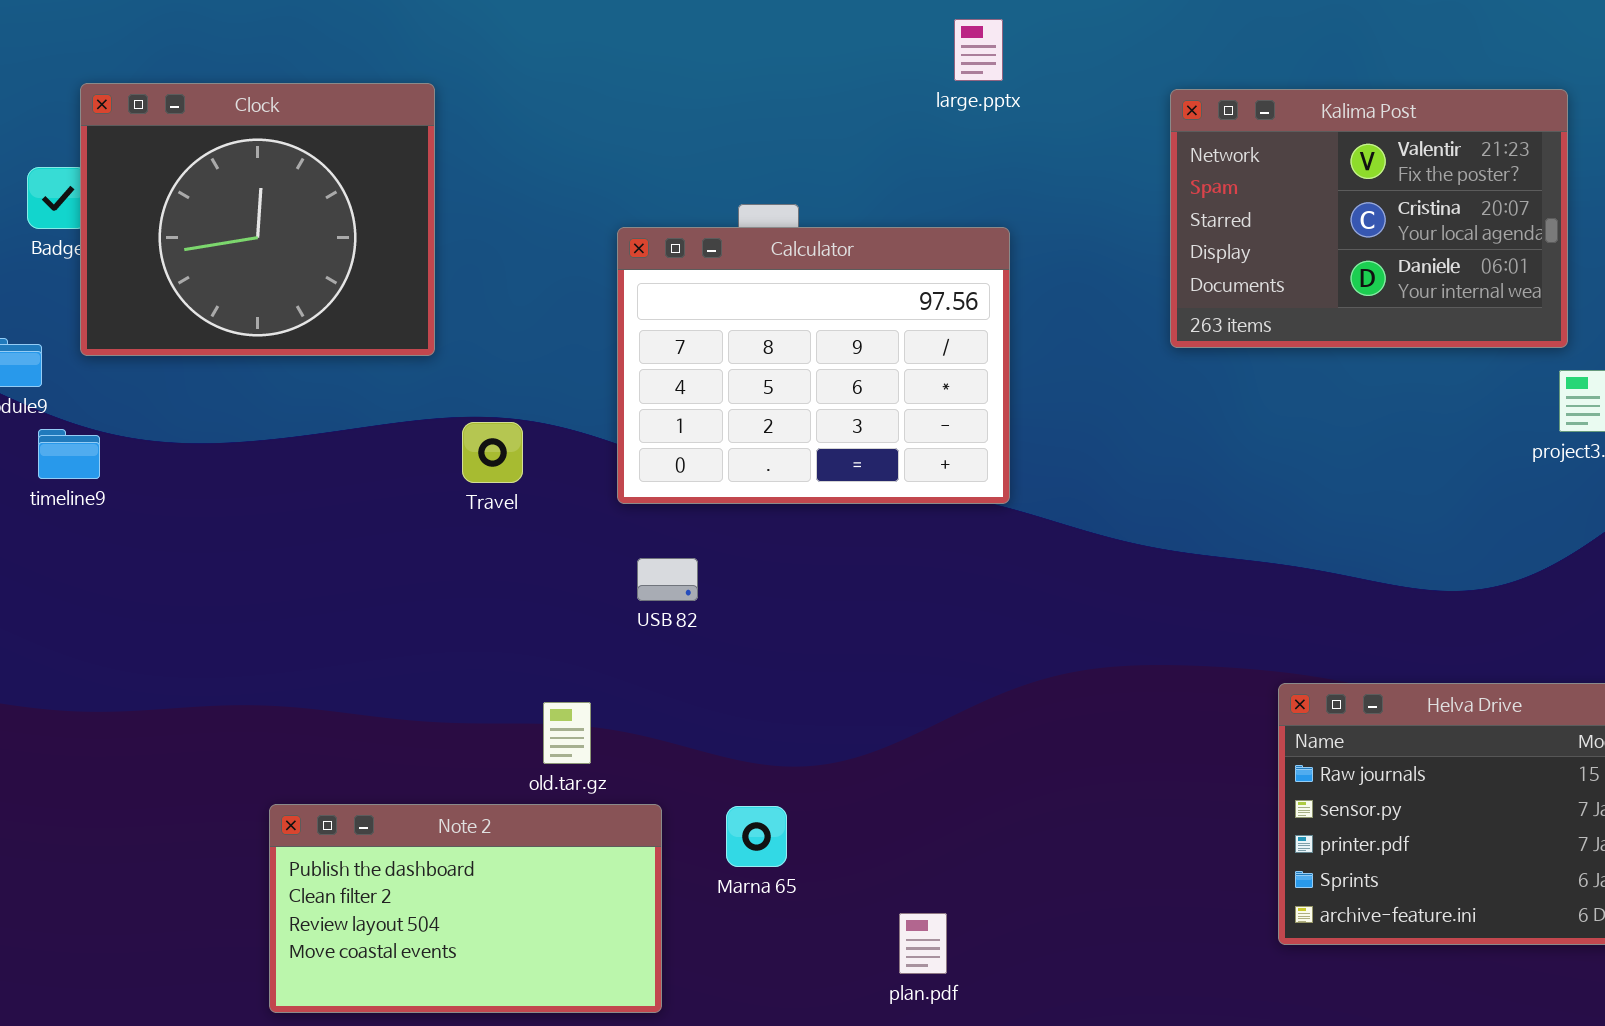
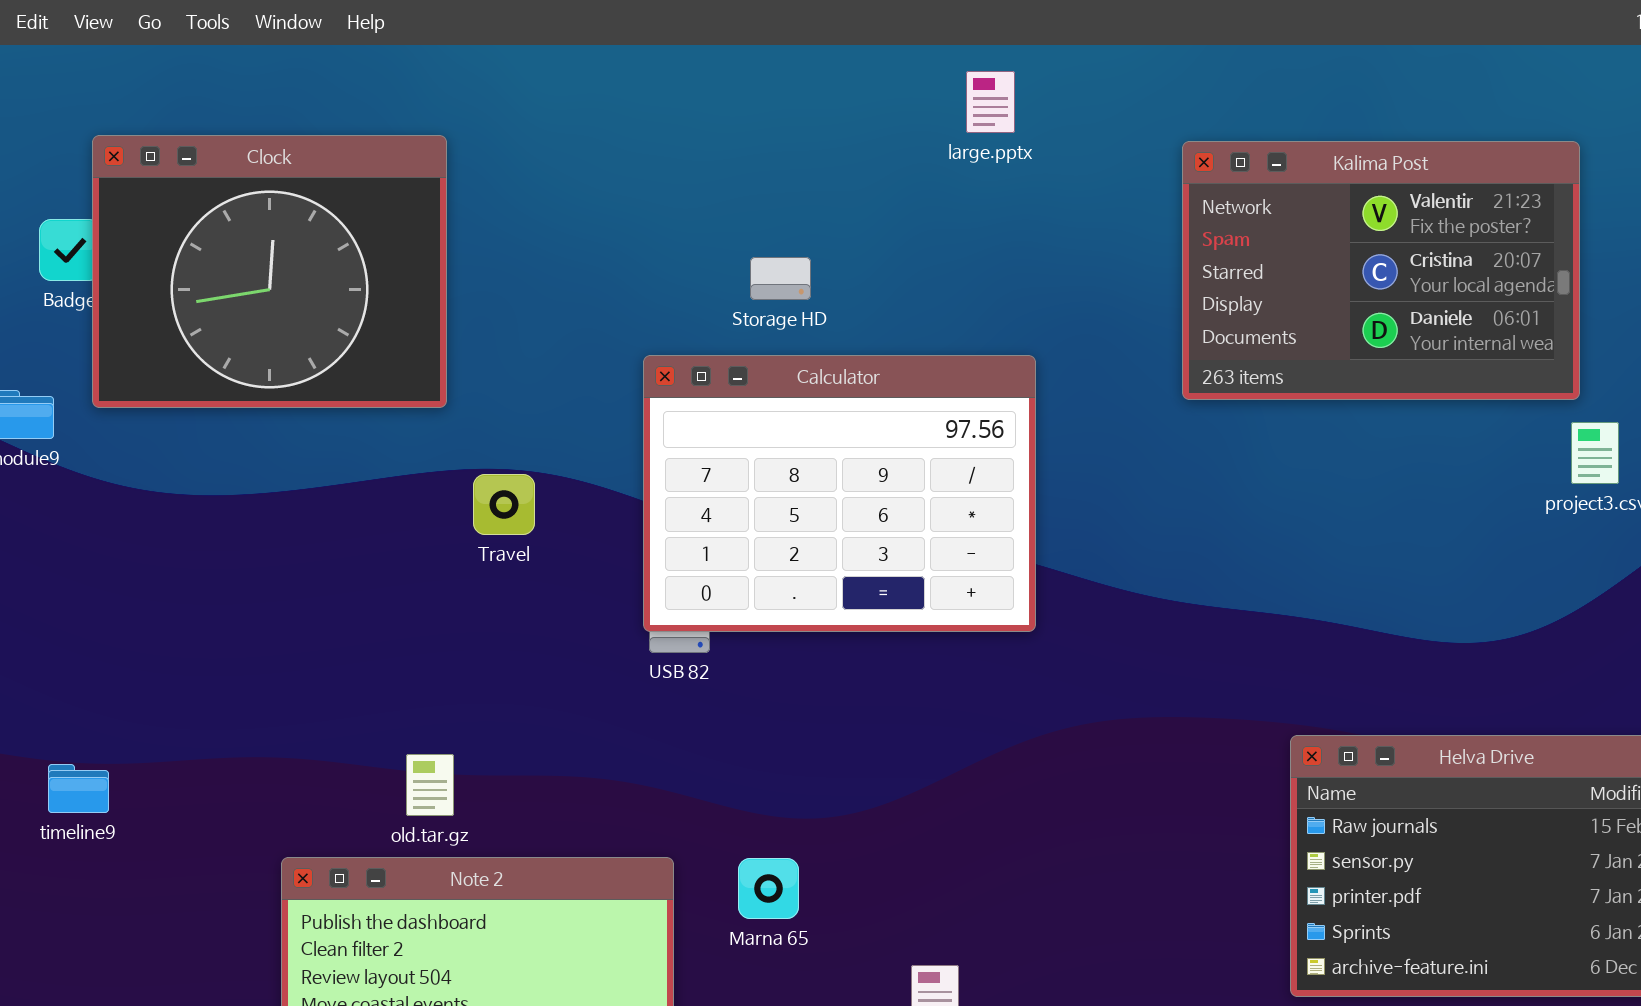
Calculator: [617,227,1010,504] -> [643,355,1036,632], moved
timeline9: [38,429,100,479] -> [48,764,109,813], moved
old.tar.gz: [543,702,591,764] -> [406,754,454,816], moved

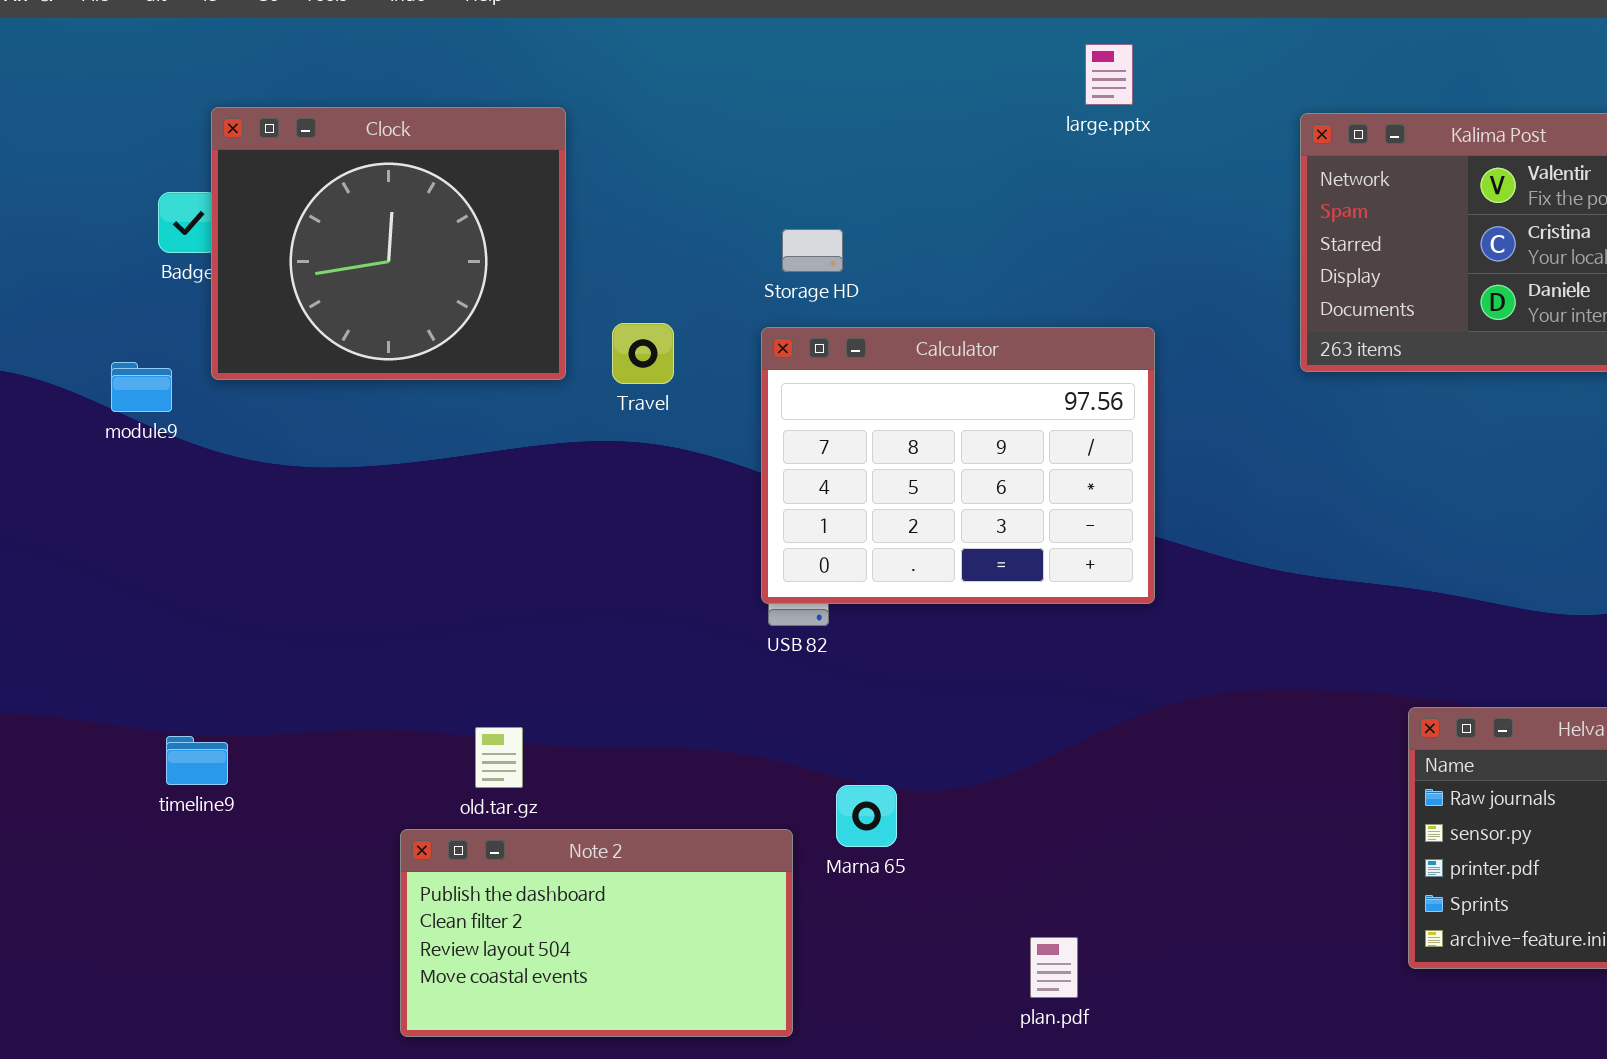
Storage HD: [750,257,811,300] -> [782,229,843,272], moved
Travel: [473,474,535,535] -> [612,323,674,384], moved
old.tar.gz: [406,754,454,816] -> [475,727,523,788], moved
Marna 65: [738,858,799,919] -> [836,785,897,847], moved

